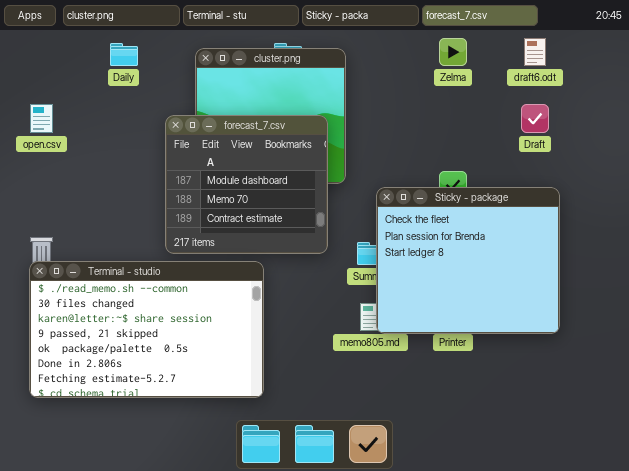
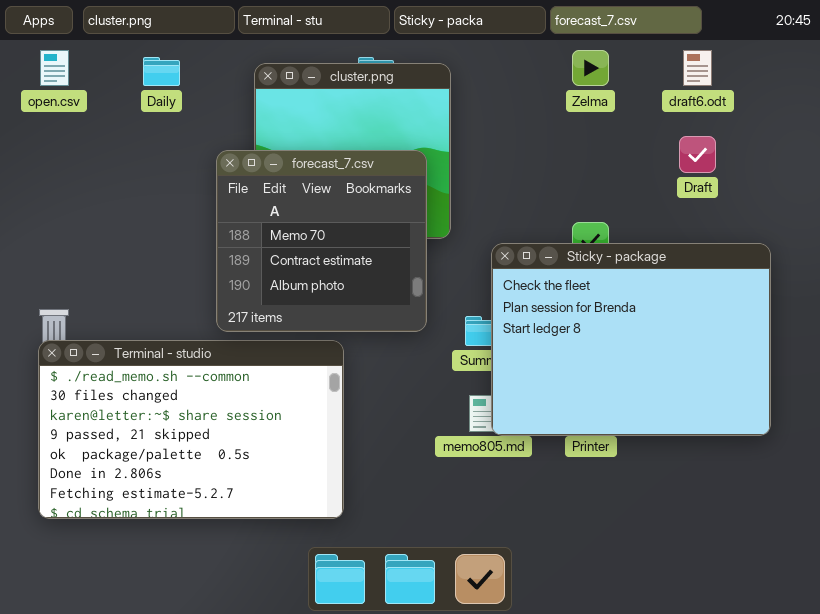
open.csv: [30,104,53,133] -> [40,50,69,86], moved
forecast_7.csv: [165,115,328,254] -> [216,150,427,332], scrolled down 1 row
Sticky - package: [376,187,560,334] -> [491,243,771,436], resized

